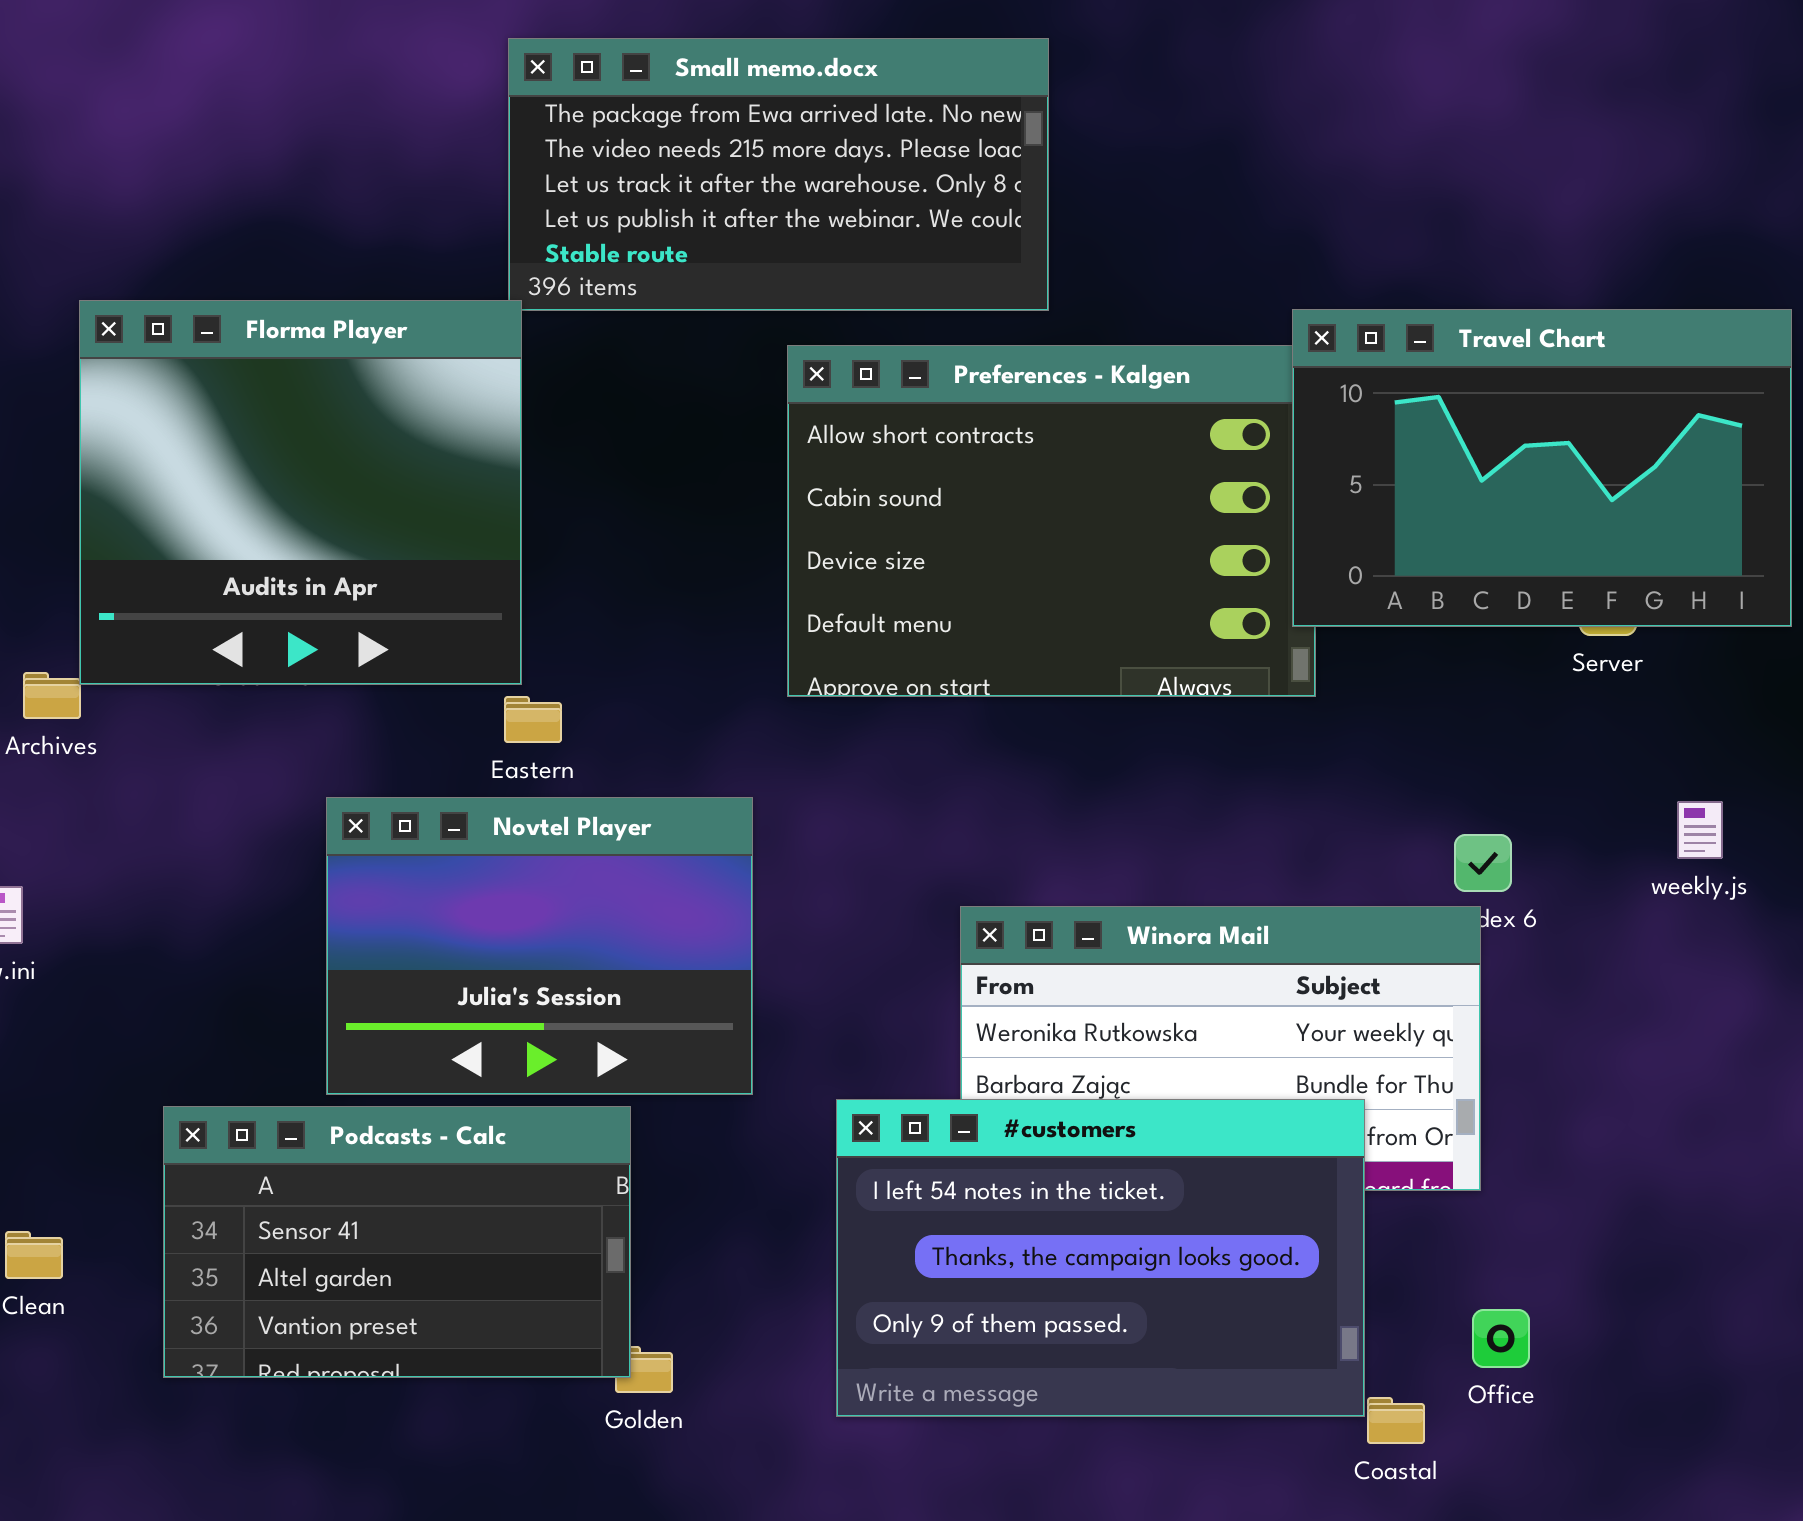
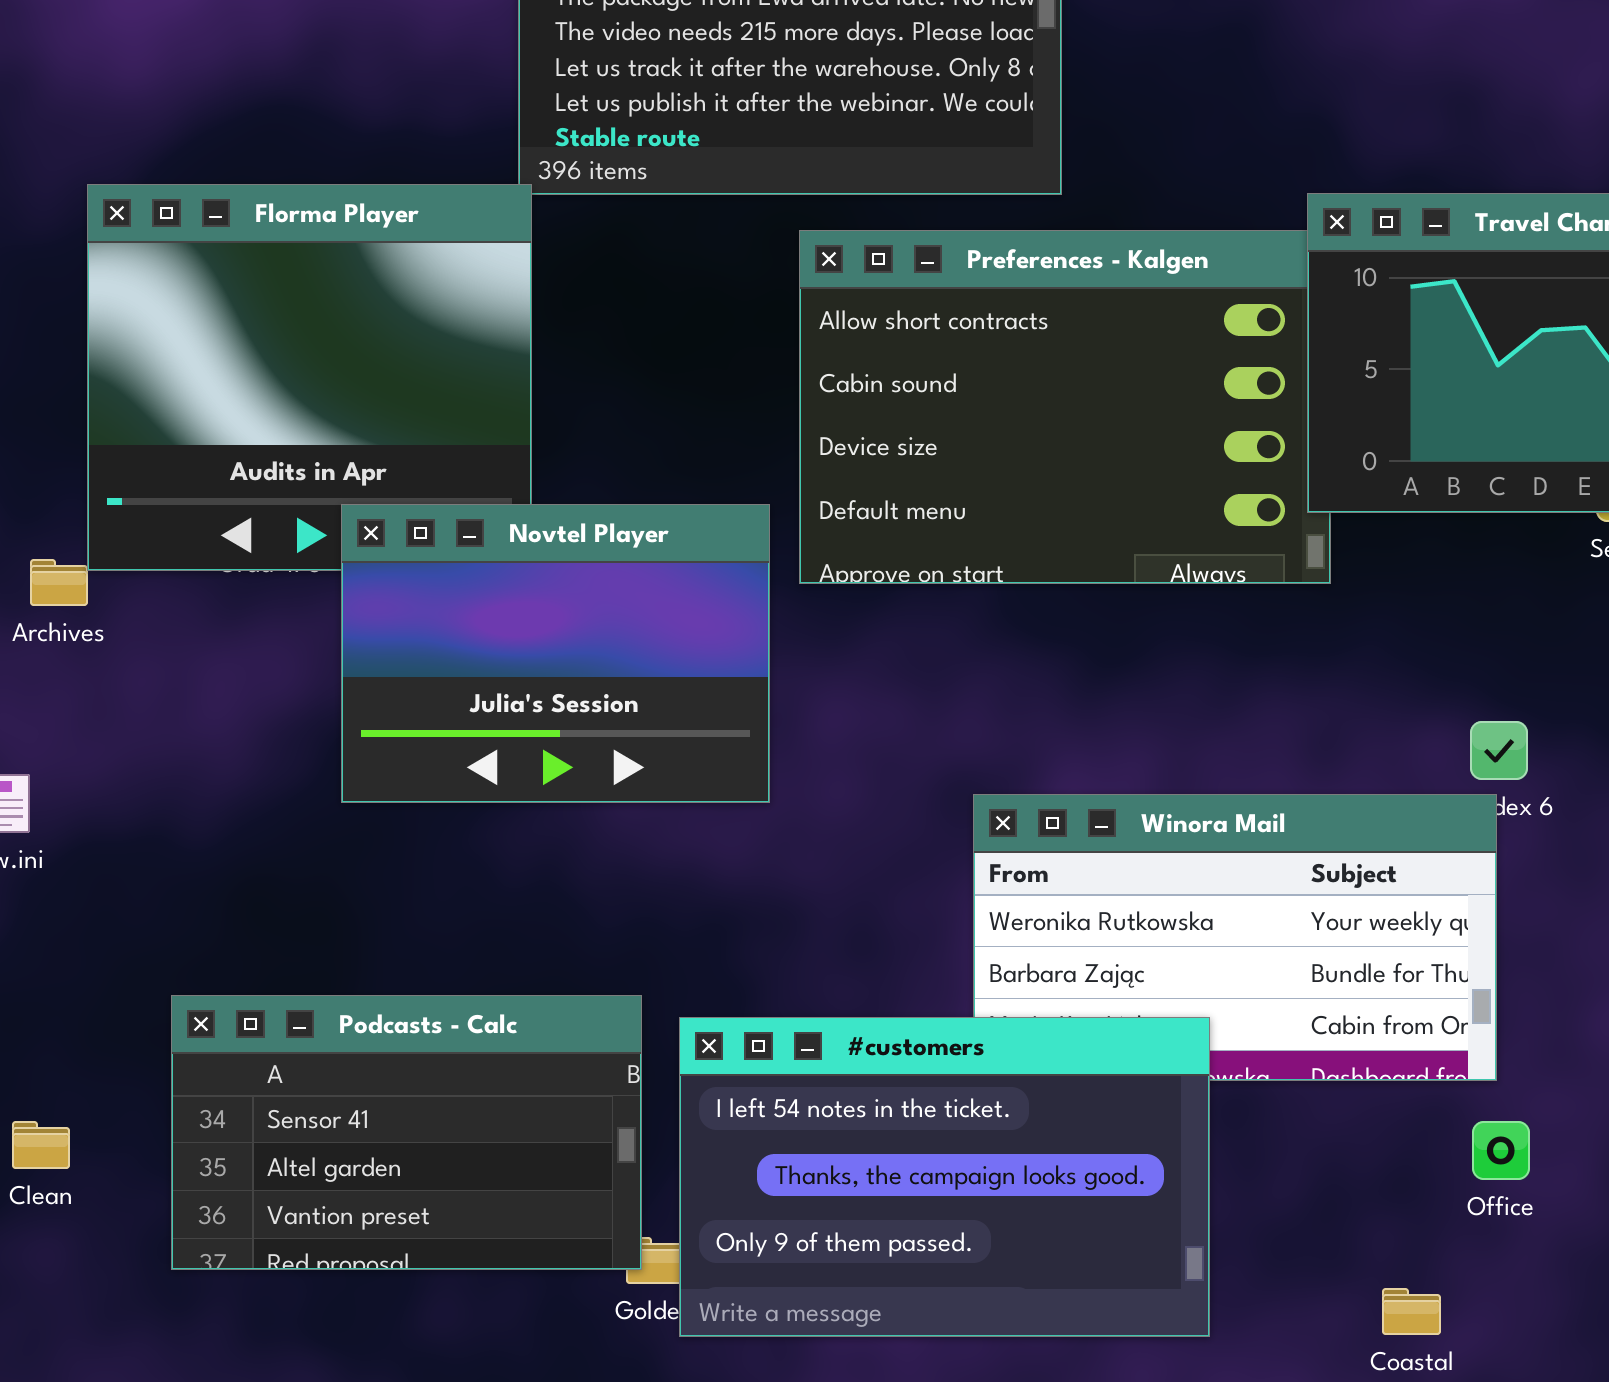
Novtel Player: [326,797,753,1095] -> [341,504,770,803], moved
#customers: [836,1099,1365,1417] -> [679,1017,1210,1337], moved
Office: [1472,1309,1530,1368] -> [1472,1121,1530,1180], moved

